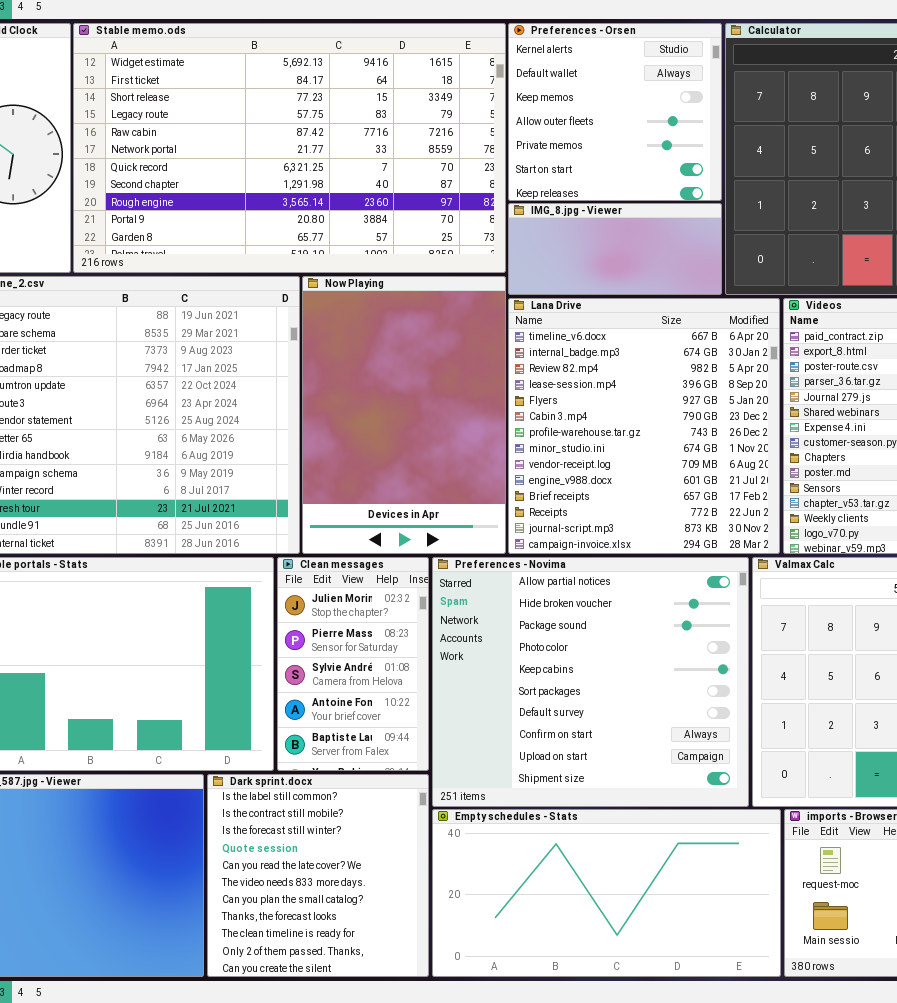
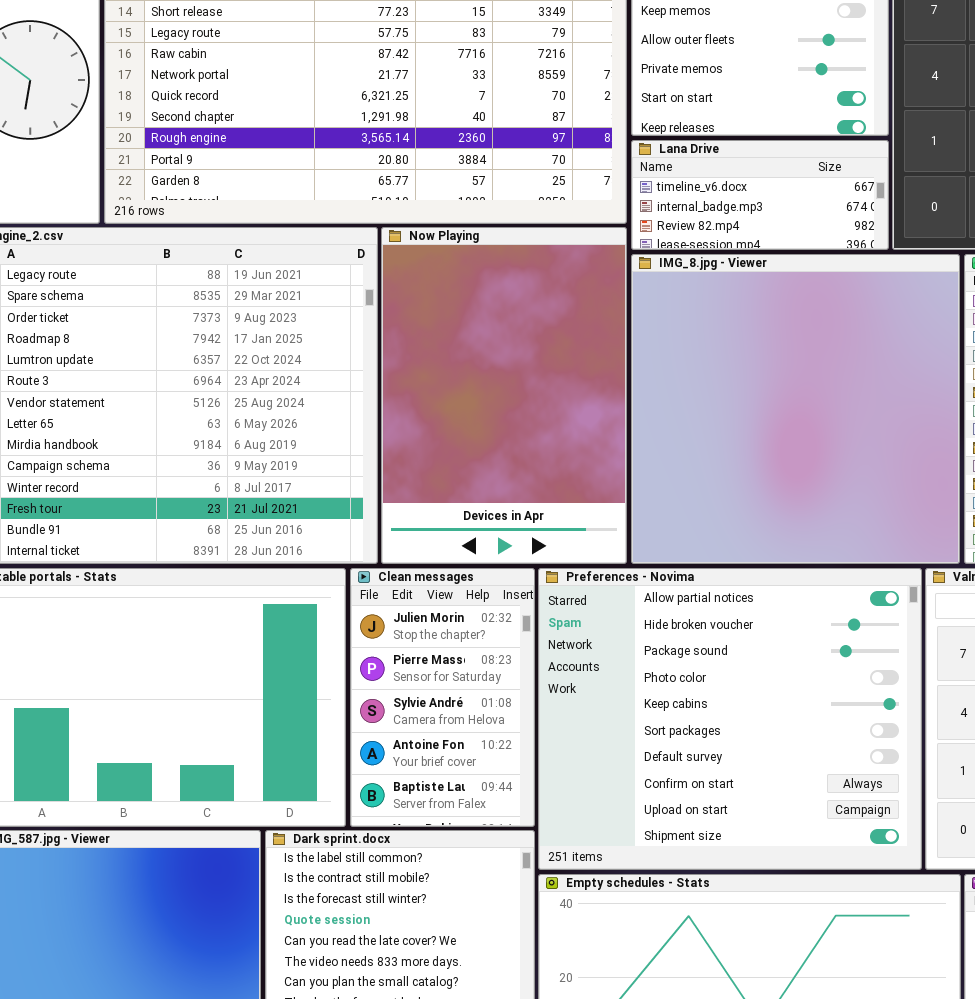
IMG_8.jpg - Viewer: [508,203,722,295] -> [631,254,960,564], moved, resized
Lana Drive: [508,298,780,554] -> [631,140,889,250], moved, resized

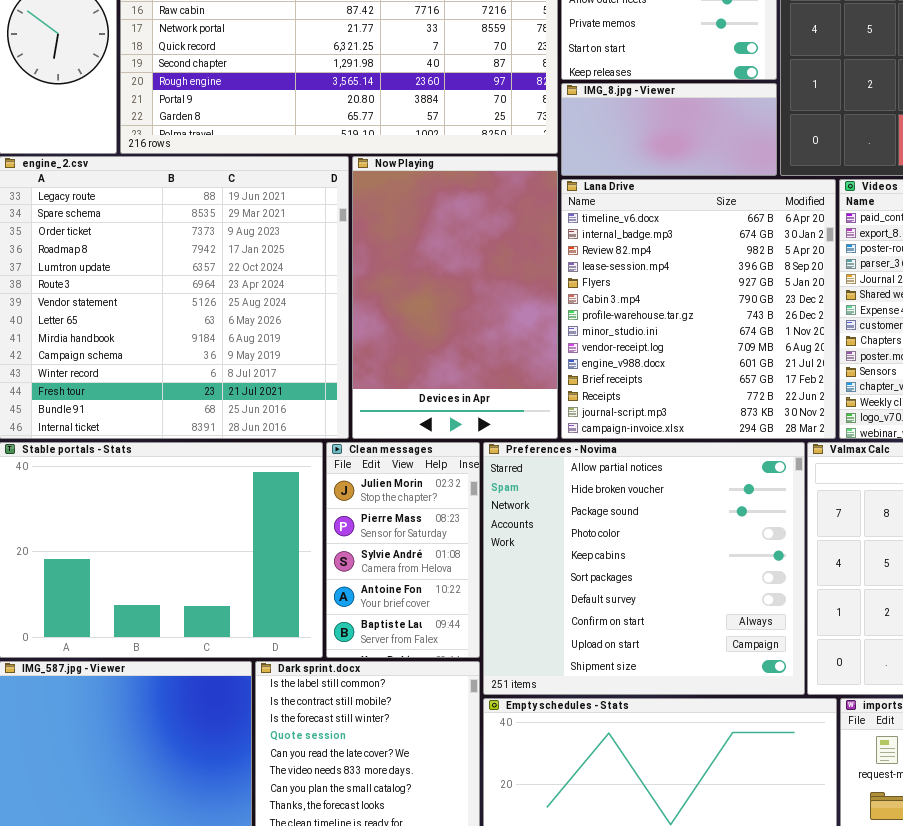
Lana Drive: [631,140,889,250] -> [561,179,836,439], moved, resized
IMG_8.jpg - Viewer: [631,254,960,564] -> [561,83,777,176], moved, resized

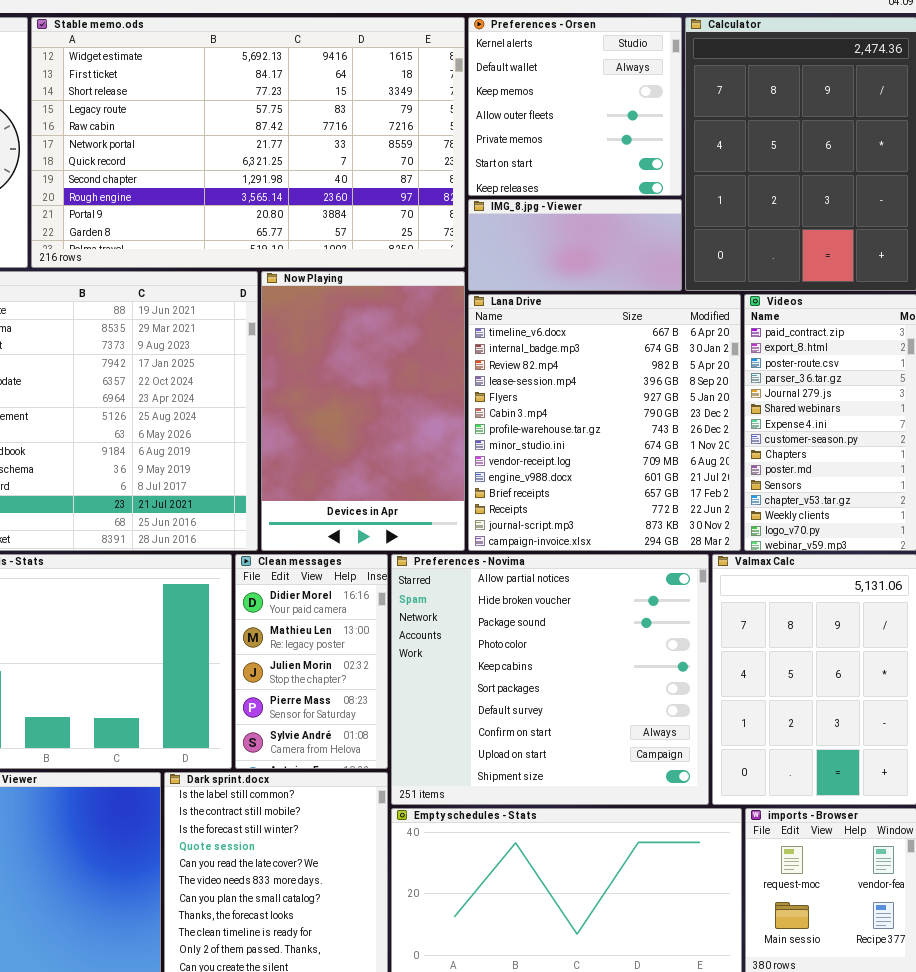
Clean messages: [326,442,480,658] -> [235,554,388,769], scrolled up 2 rows

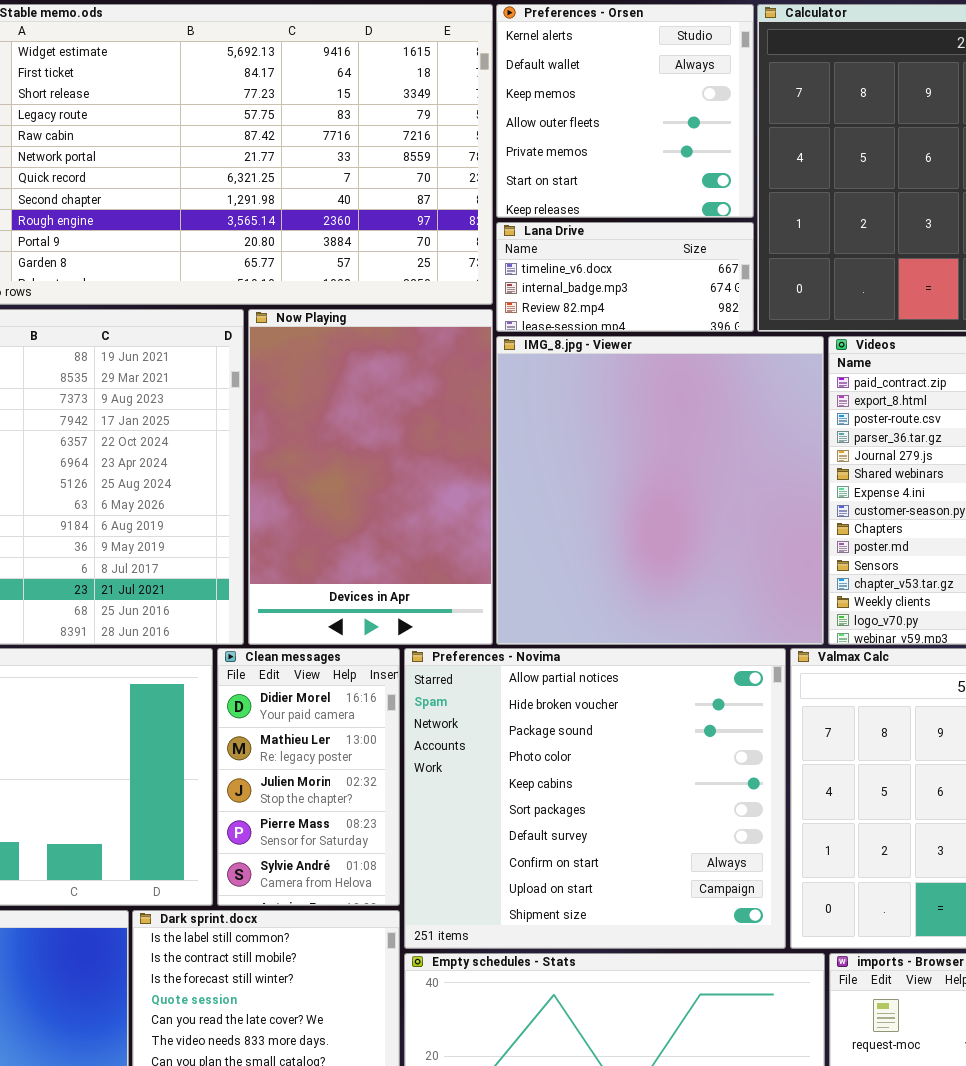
IMG_8.jpg - Viewer: [468,199,682,291] -> [496,336,824,645], moved, resized
Lana Drive: [468,294,741,551] -> [496,222,754,332], moved, resized

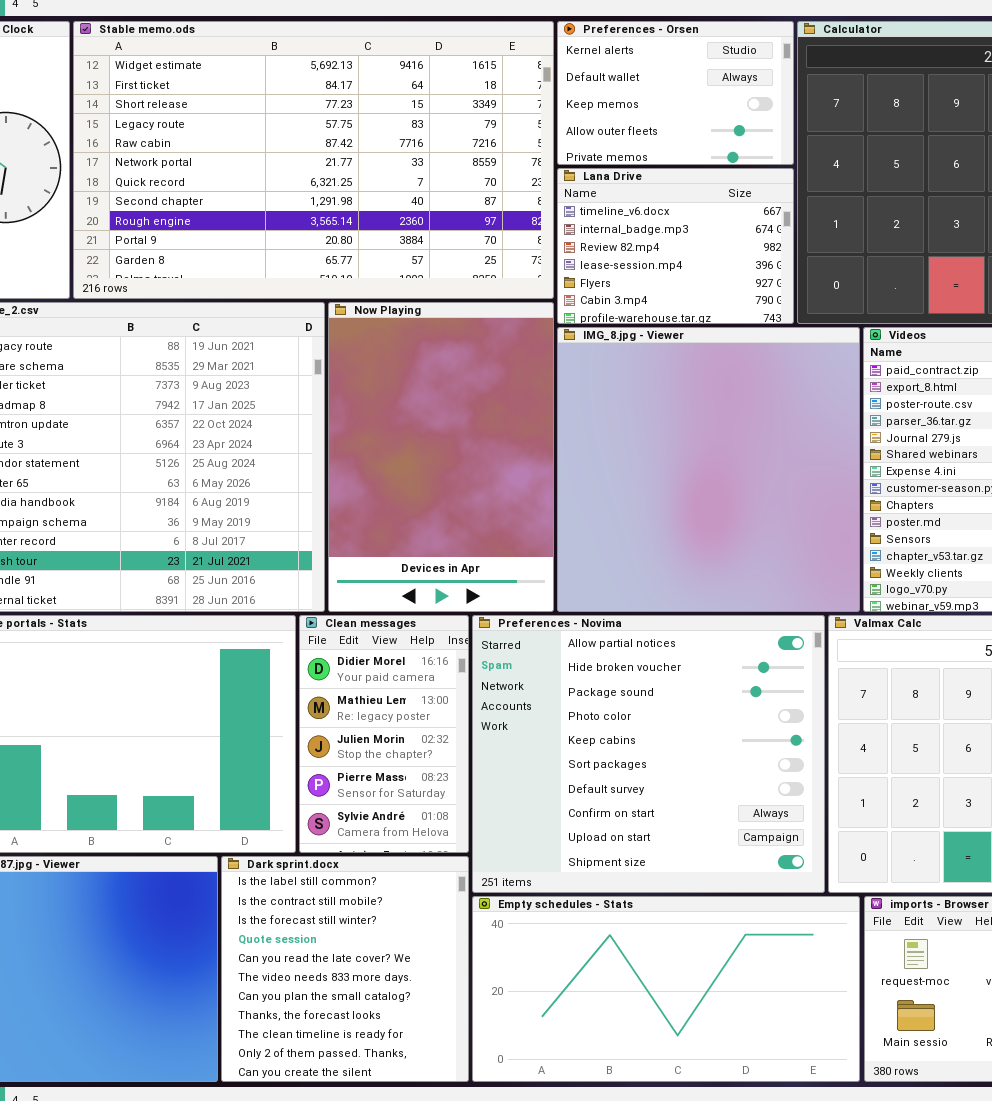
Preferences - Orsen: [496,4,754,218] -> [557,21,794,165], resized
Lana Drive: [496,222,754,332] -> [557,168,794,324], resized

